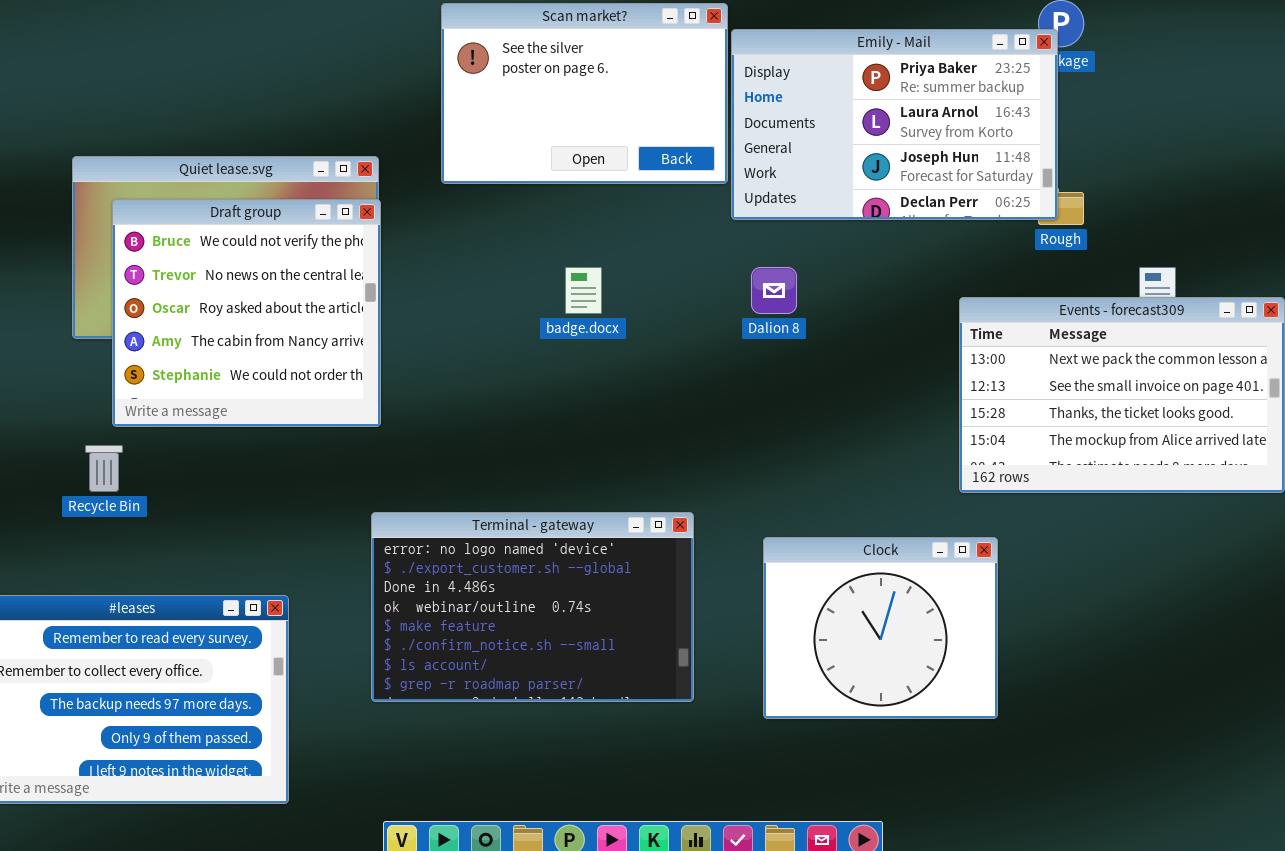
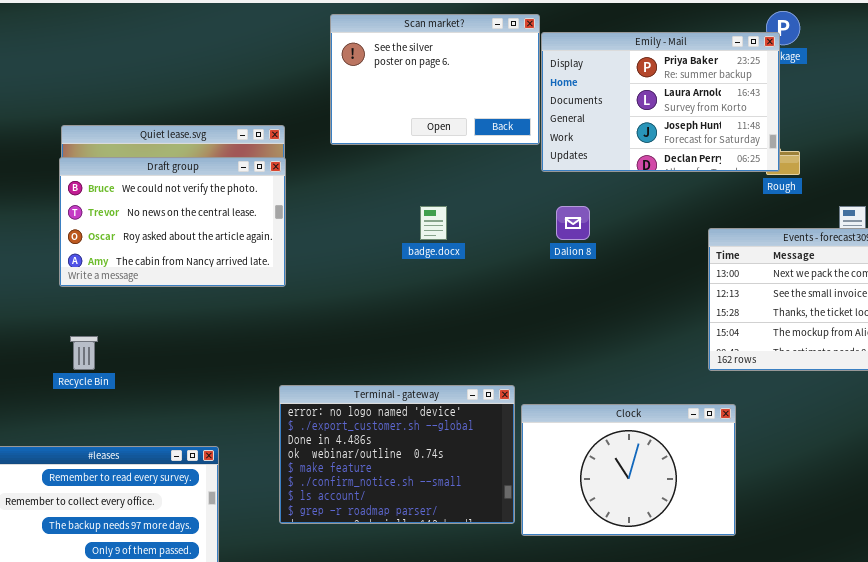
Draft group: [112,199,381,427] -> [59,157,286,287], resized
Clock: [763,537,998,719] -> [521,404,736,536], resized

